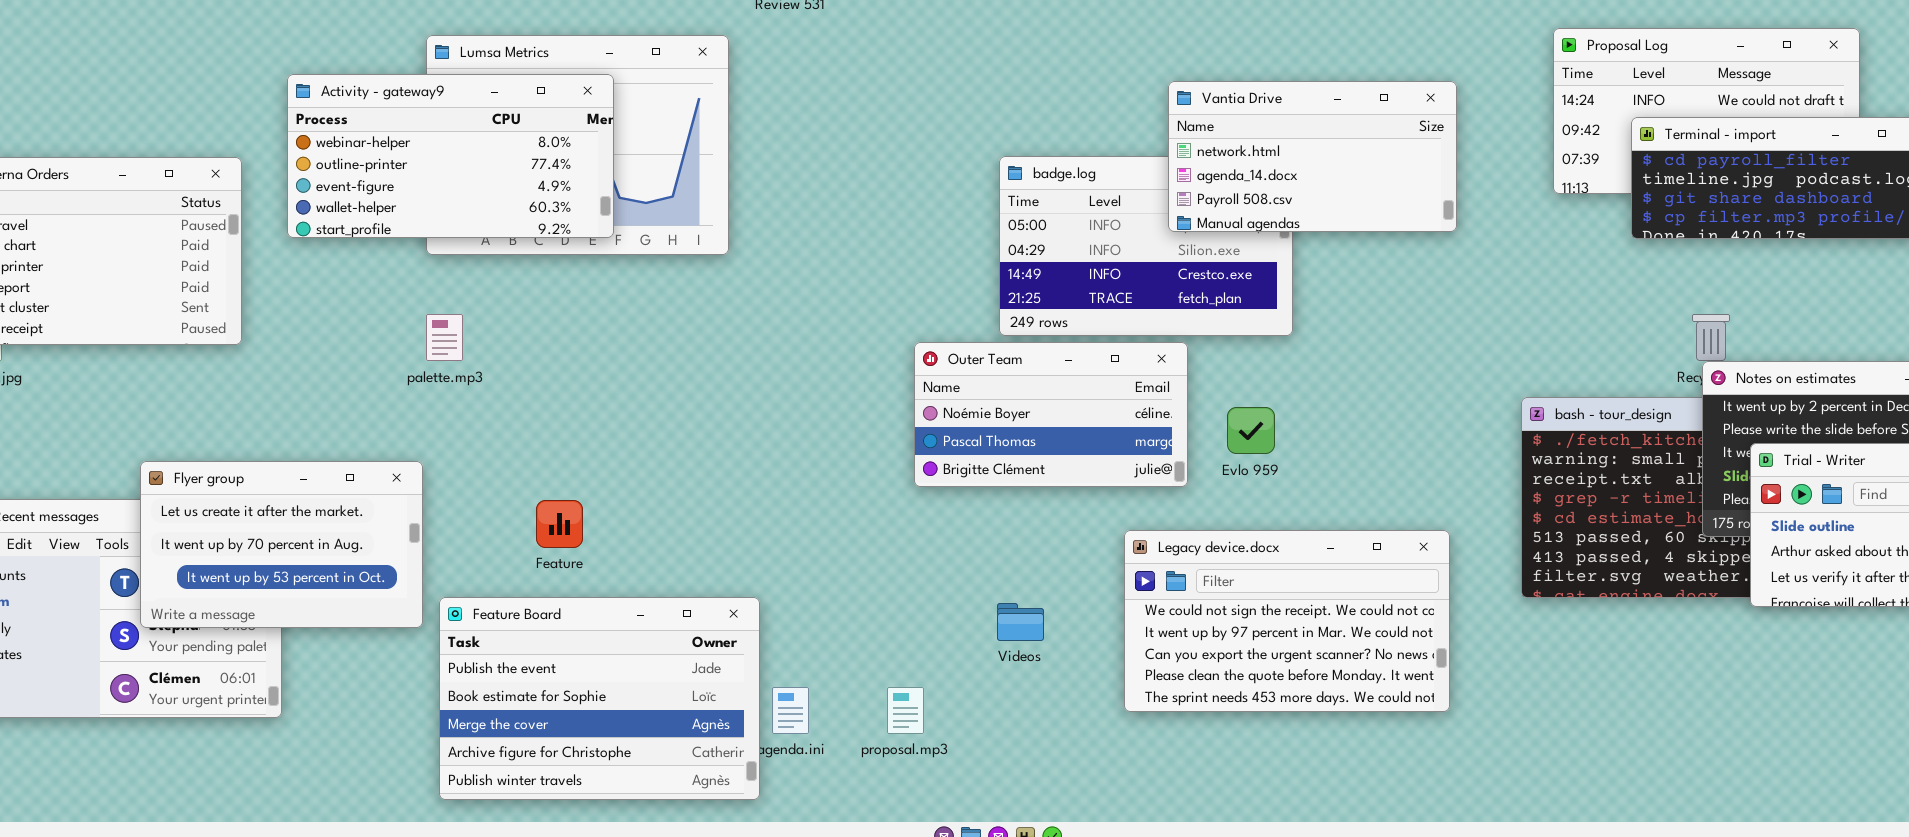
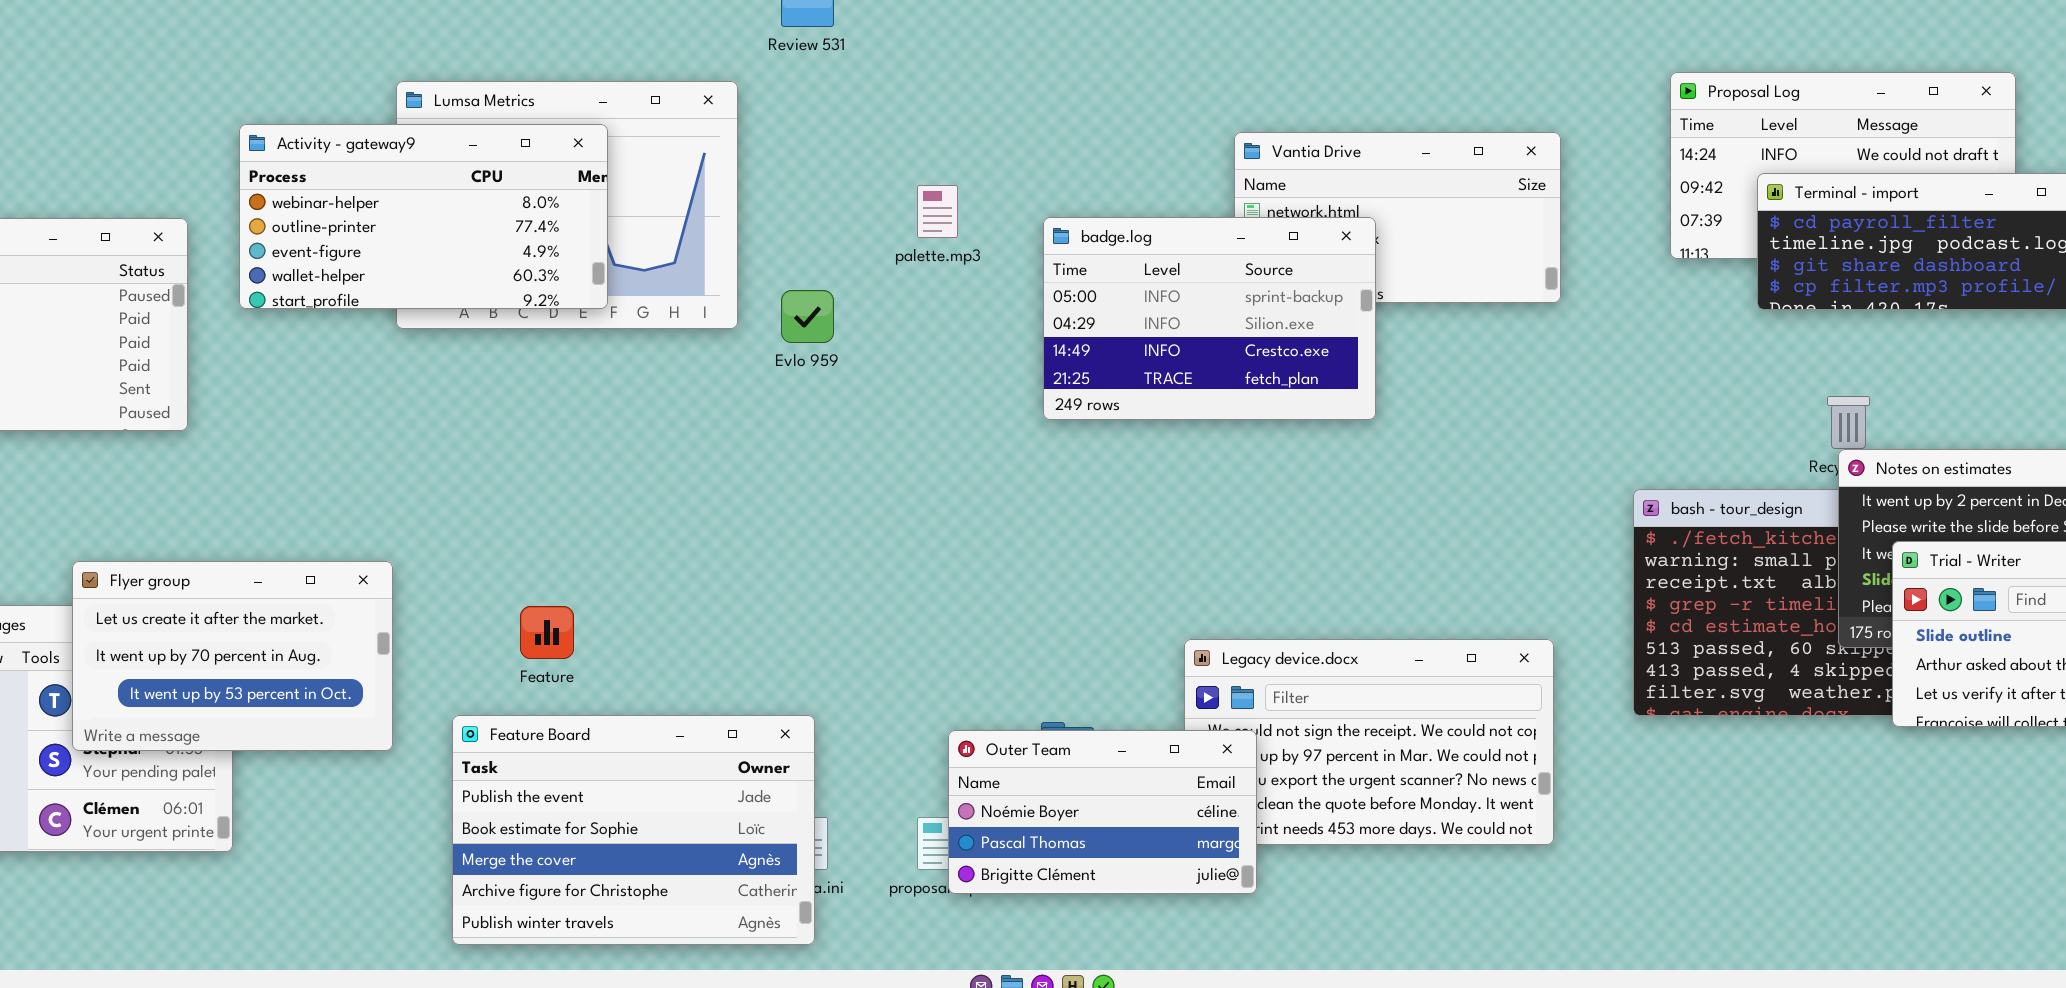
badge.log: [999,156,1293,336] -> [1043,217,1376,420], raised
palette.mp3: [426,314,463,361] -> [917,185,958,238], moved
Outer Team: [914,342,1188,487] -> [948,730,1257,894], moved
Evlo 959: [1227,407,1275,454] -> [781,290,834,343], moved
Feature Board: [439,597,760,800] -> [452,715,815,945], moved

